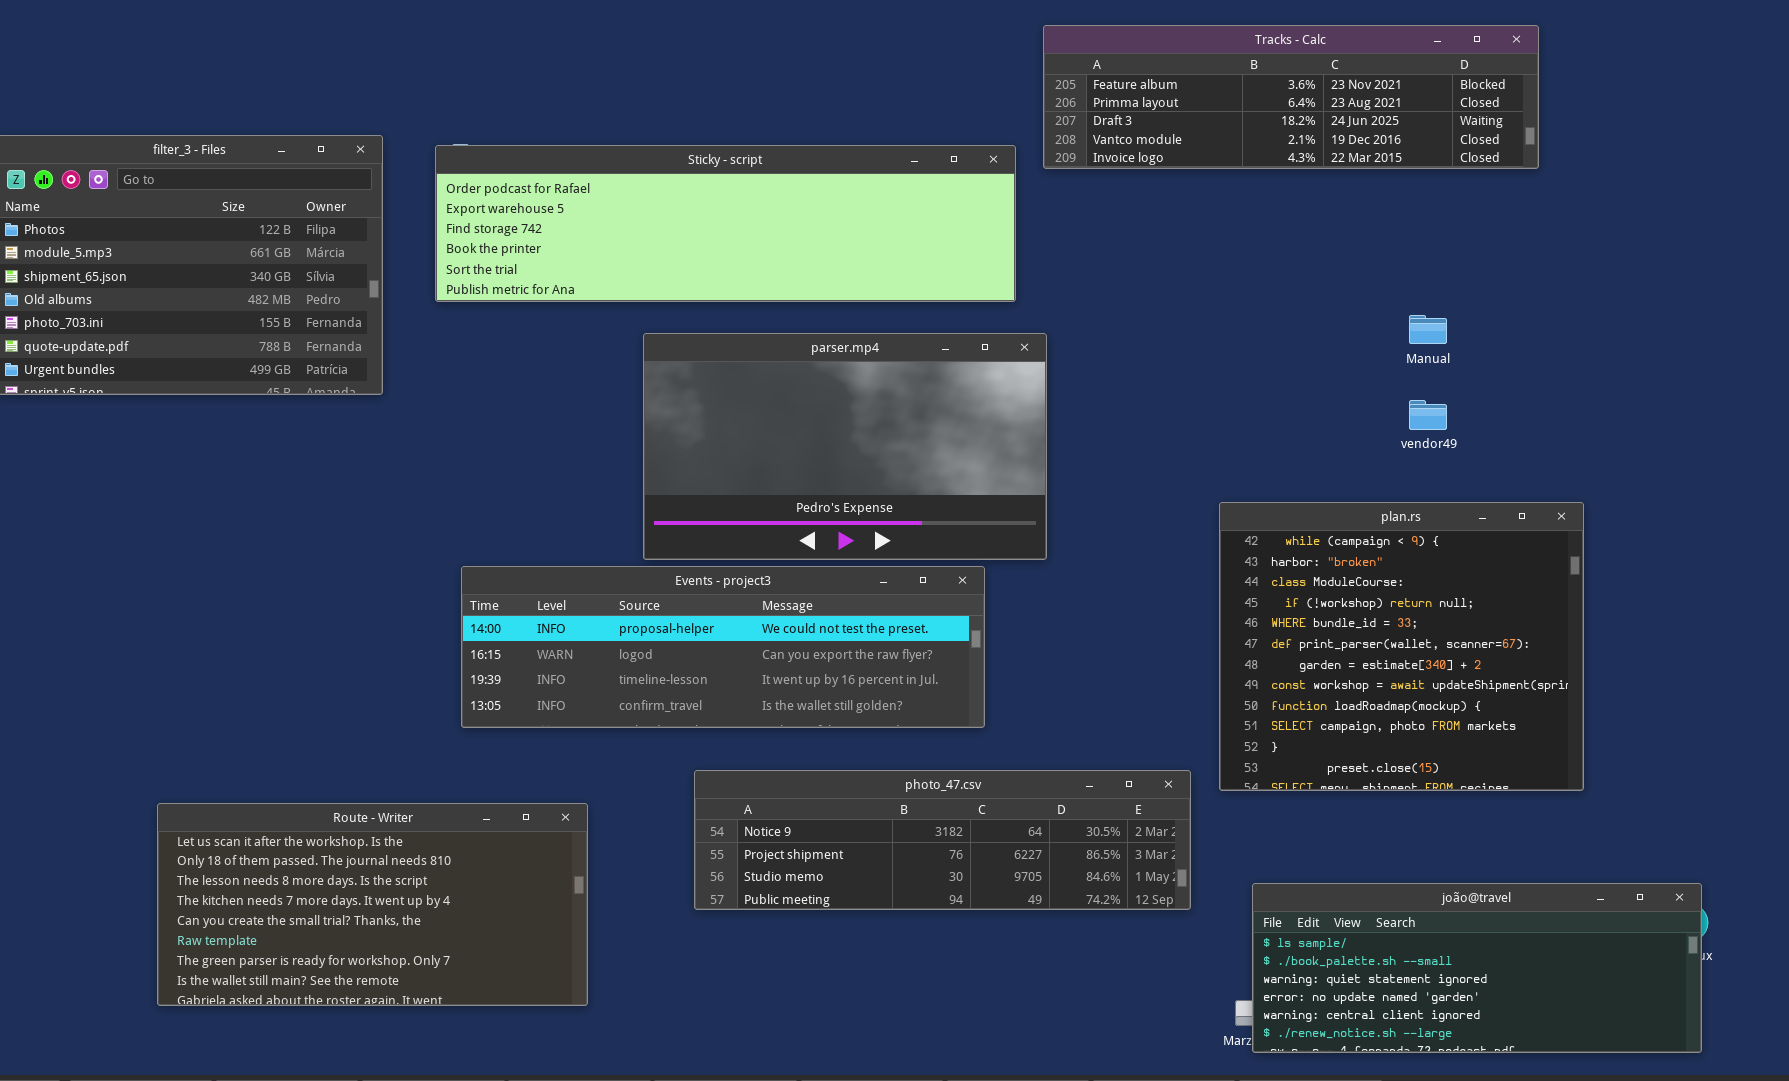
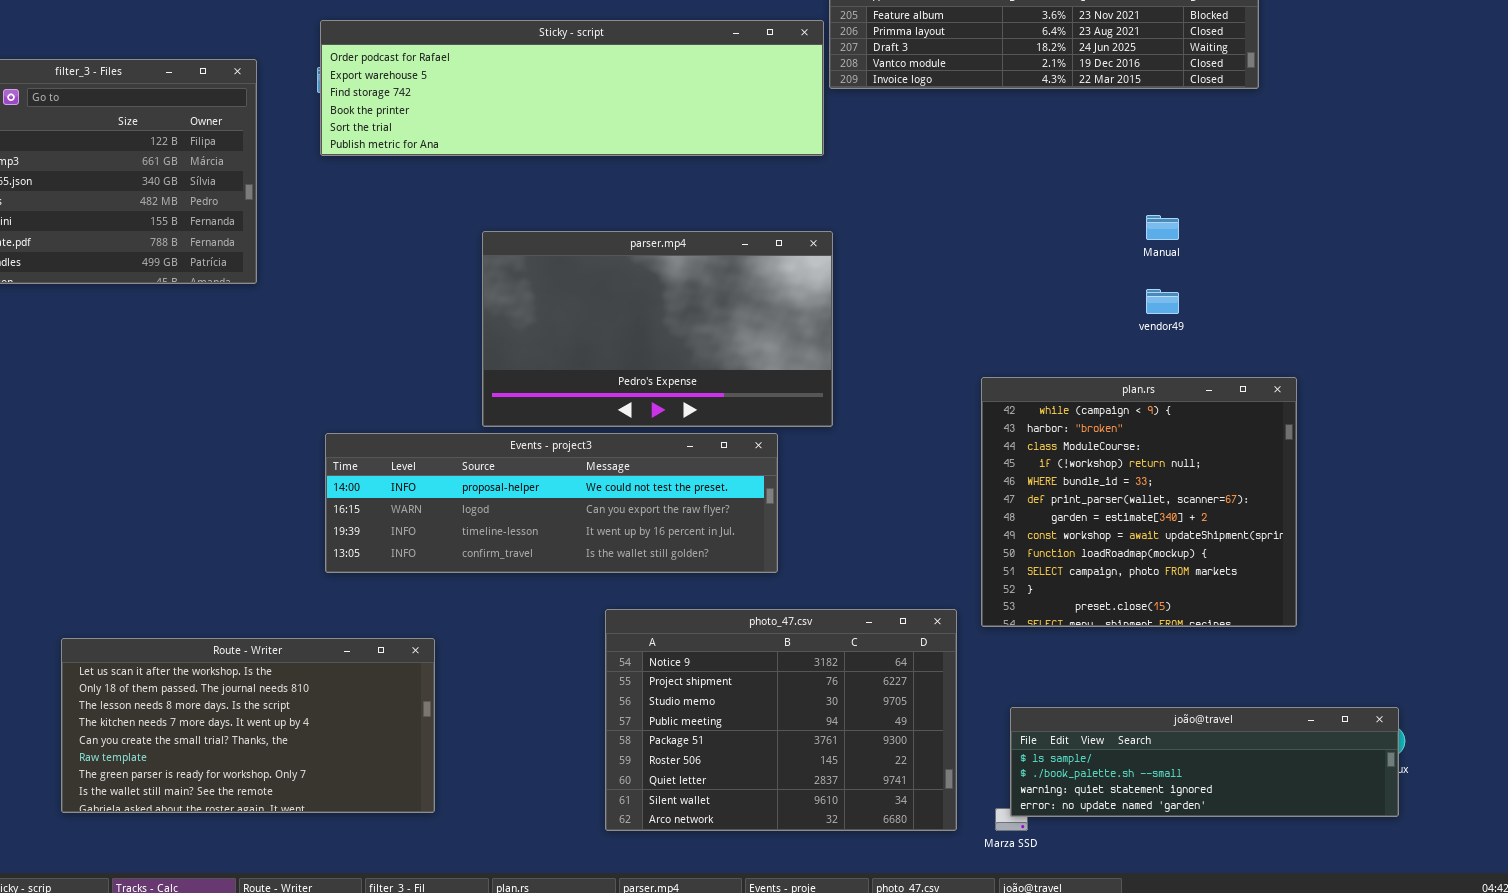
Sticky - script: [435,145,1016,302] -> [320,20,824,156], moved
photo_47.csv: [694,770,1191,910] -> [605,609,957,831], resized
joão@travel: [1252,883,1702,1053] -> [1010,707,1399,817], resized

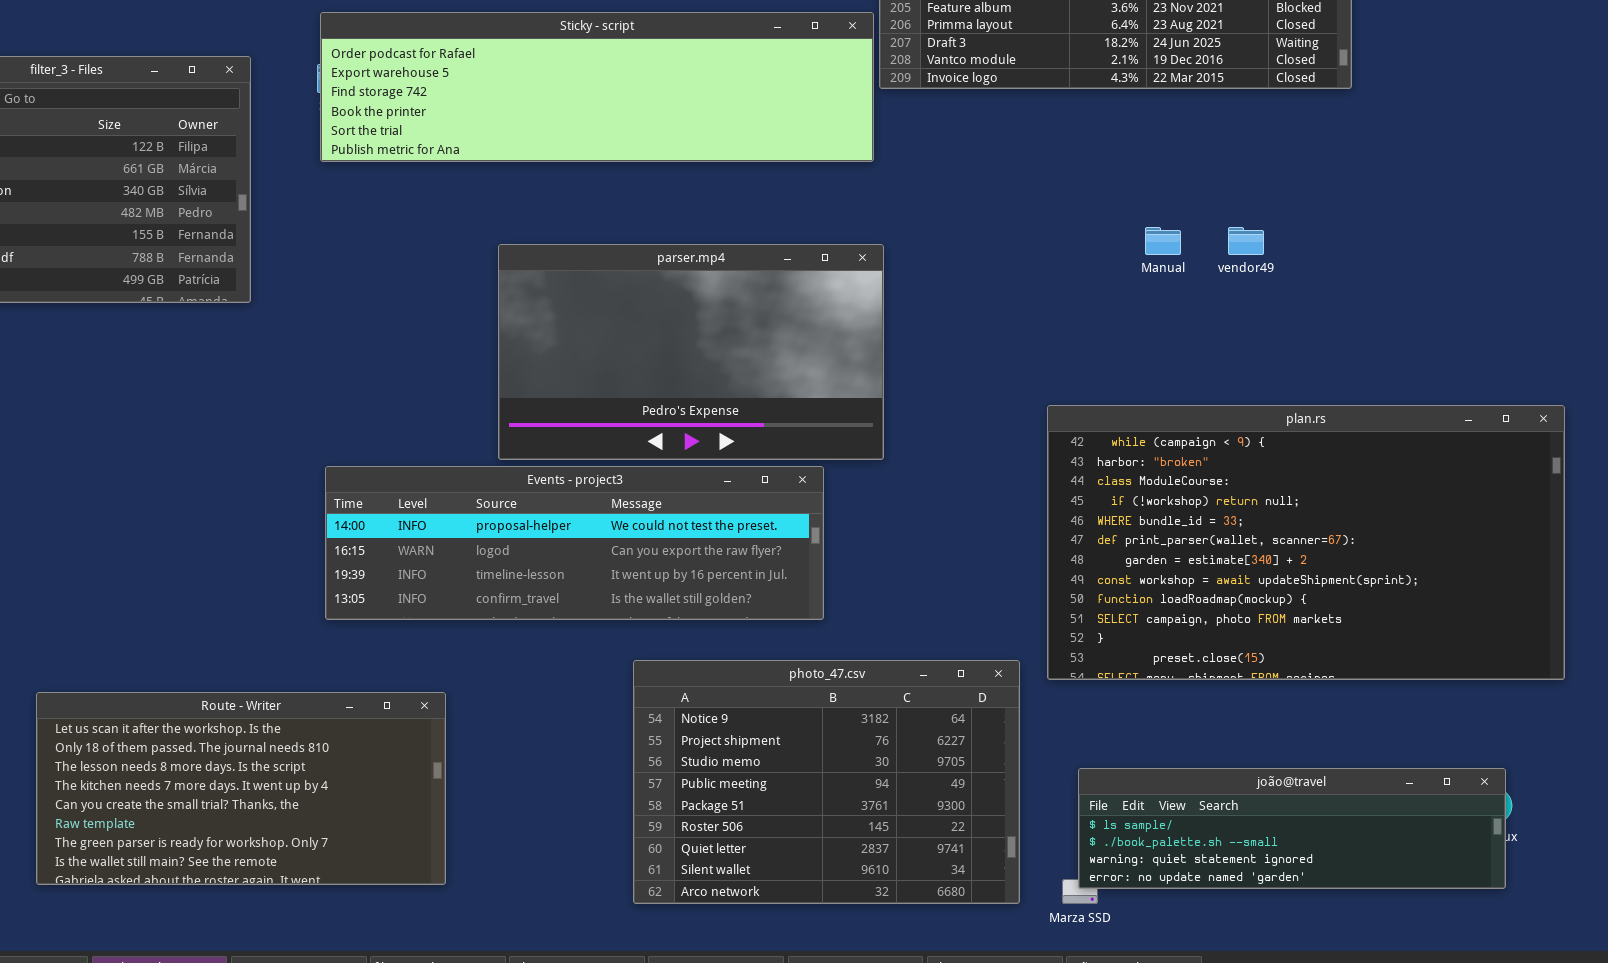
Manual: [1146,215,1179,240] -> [1145,227,1181,255], moved
vendor49: [1146,289,1179,314] -> [1228,227,1264,255], moved
plan.rs: [981,377,1297,627] -> [1047,405,1565,680], resized

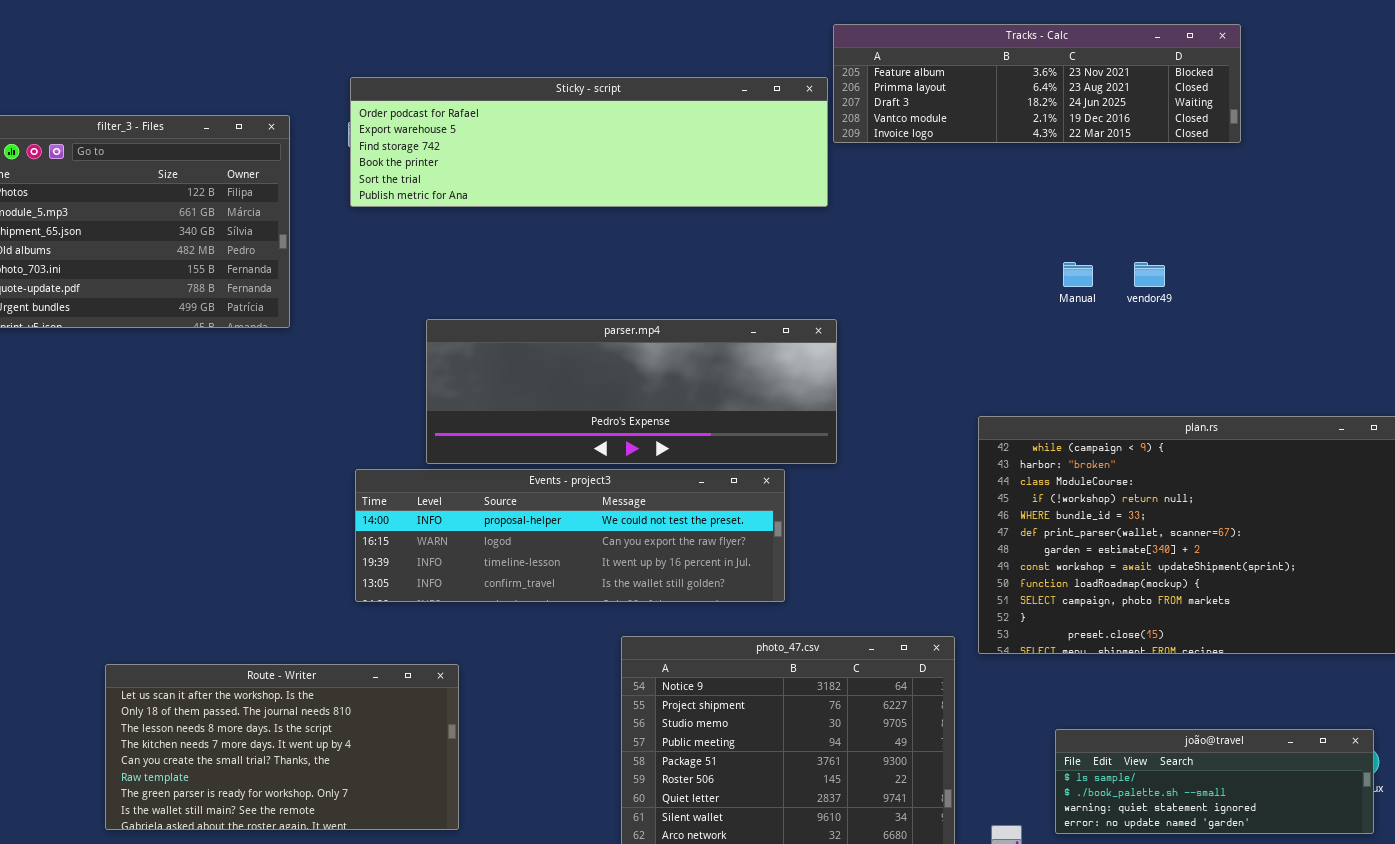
parser.mp4: [498,244,884,460] -> [426,319,837,464], resized
joão@travel: [1078,768,1506,889] -> [1055,729,1374,834], resized

